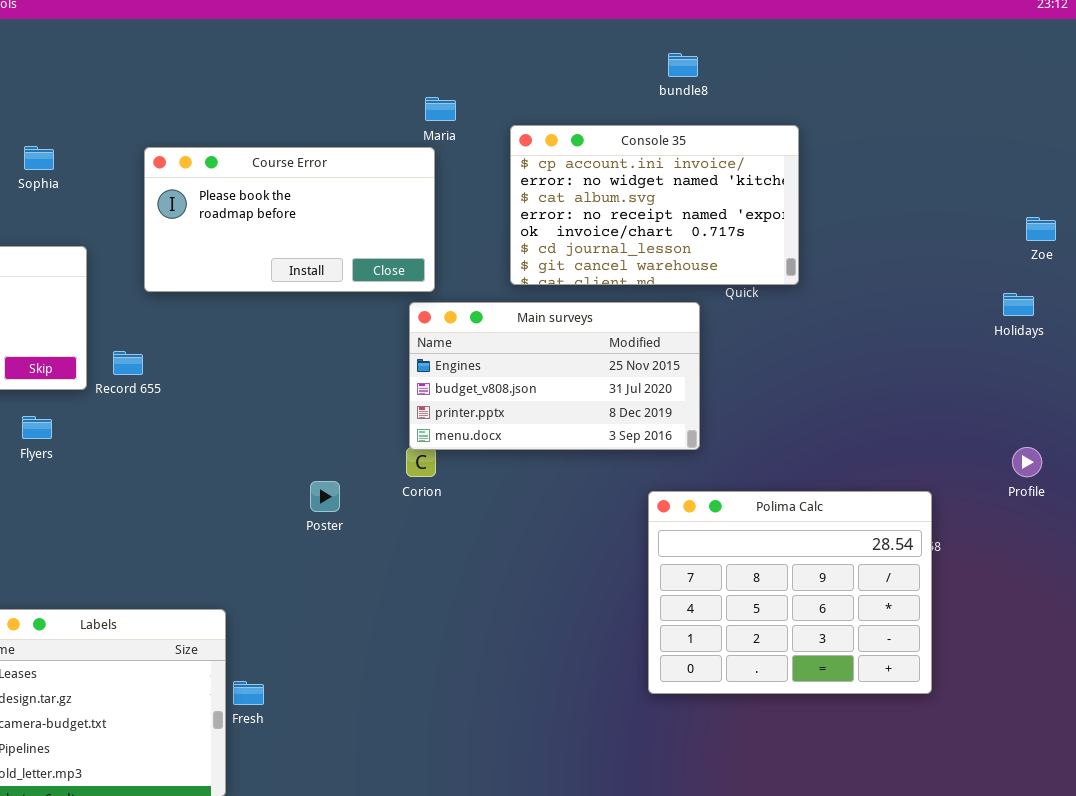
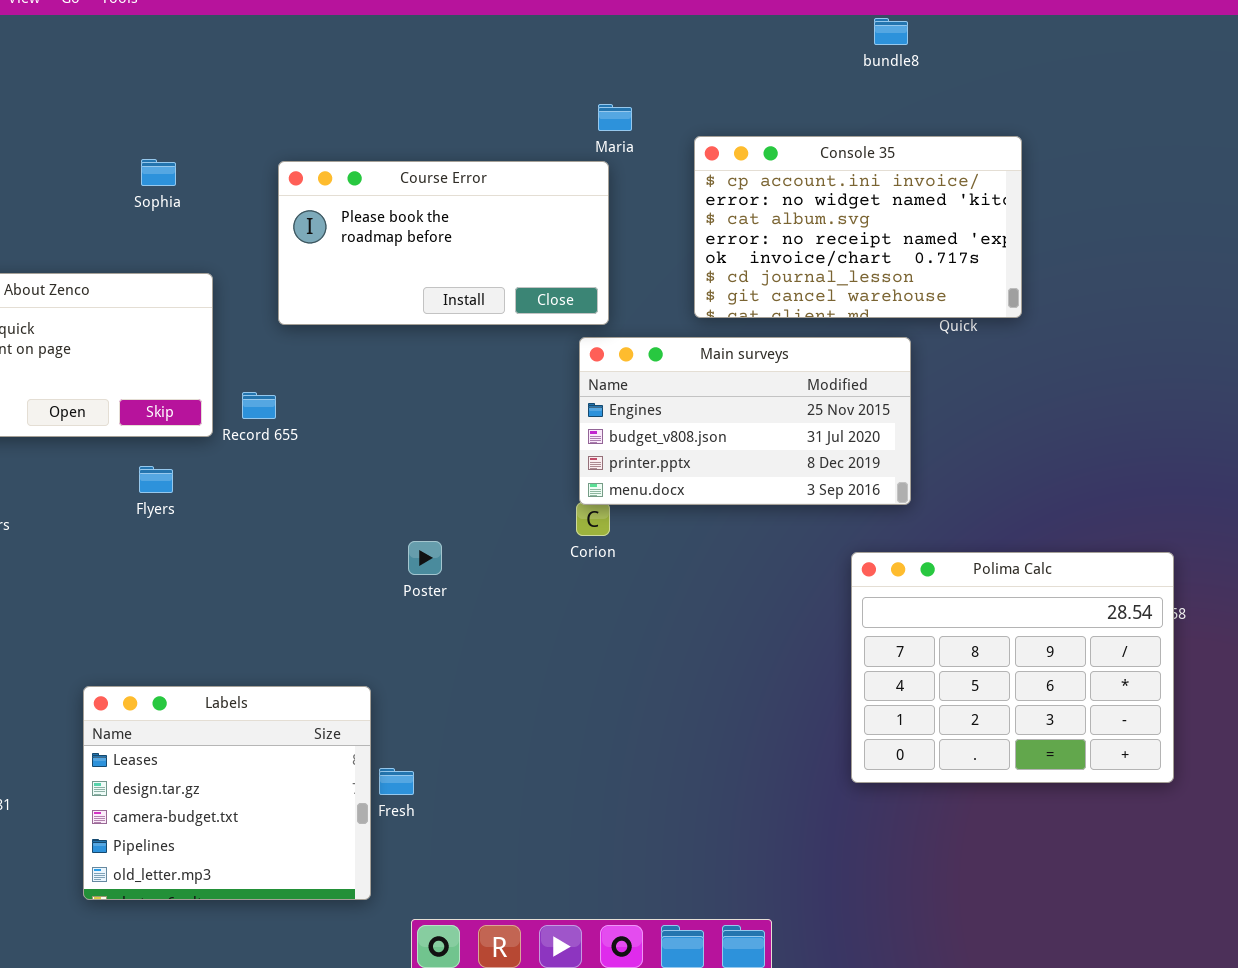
bundle8: [668,53,698,77] -> [874,18,908,45], moved
Poster: [310,481,340,512] -> [408,541,442,575], moved

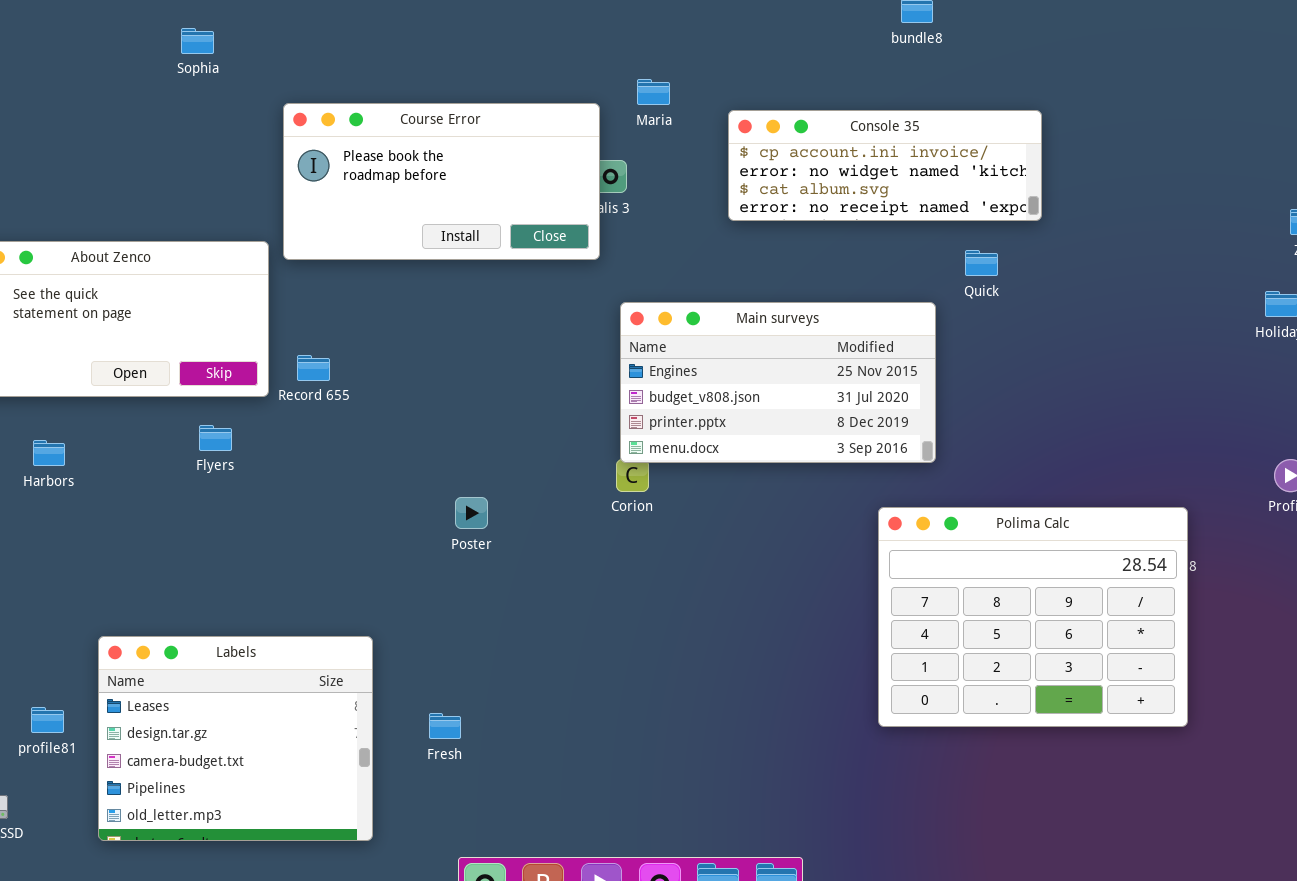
Console 35: [694,136,1022,318] -> [728,110,1042,221], resized
Sophia: [141,159,176,186] -> [181,28,214,54], moved
Course Error: [278,161,609,325] -> [283,103,600,260], moved
Labels: [83,686,371,900] -> [98,636,373,841], moved

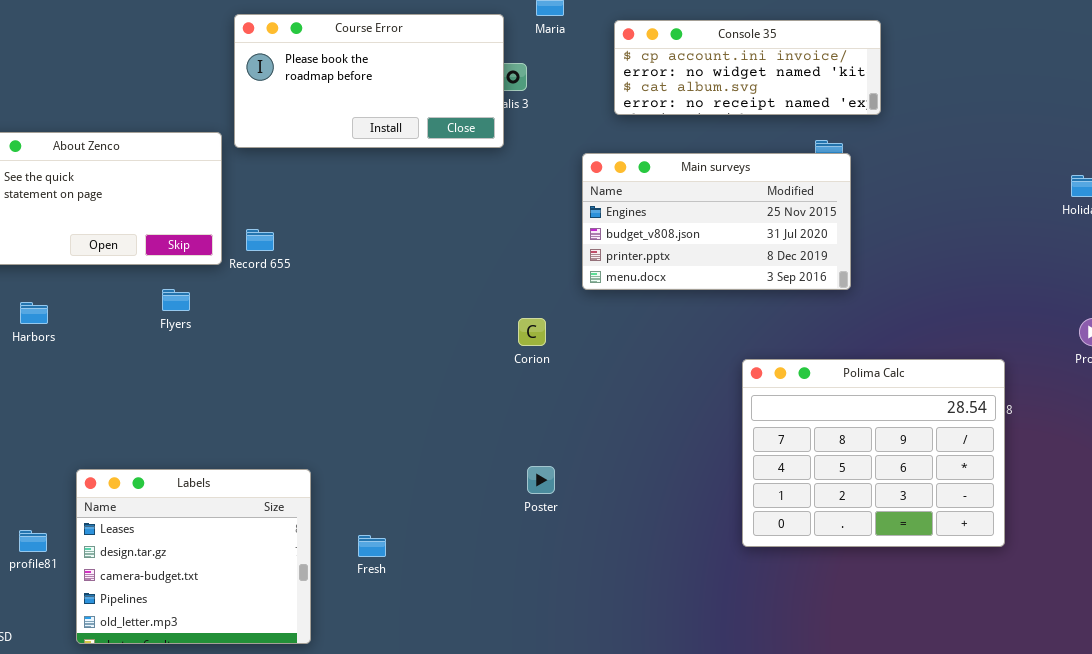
Main surveys: [620,302,936,463] -> [582,153,851,290], moved
Poster: [455,497,488,529] -> [527,466,555,494], moved

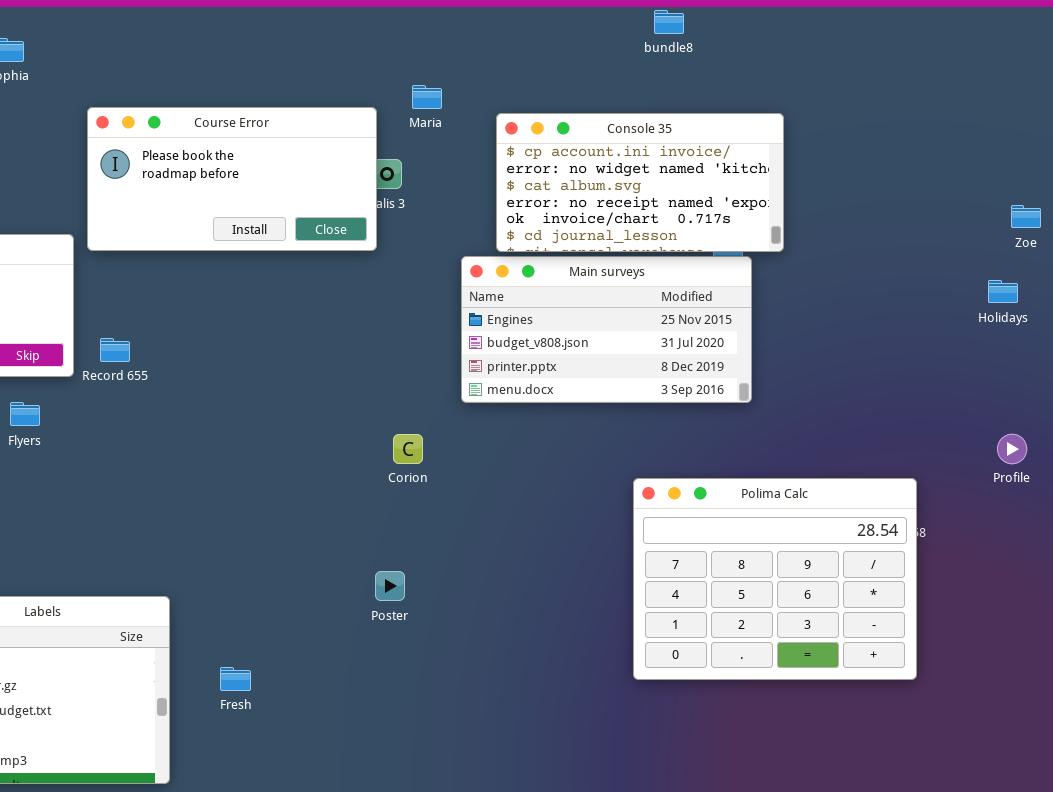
Console 35: [614,20,881,115] -> [496,113,784,252], resized
Poster: [527,466,555,494] -> [375,571,405,601], moved

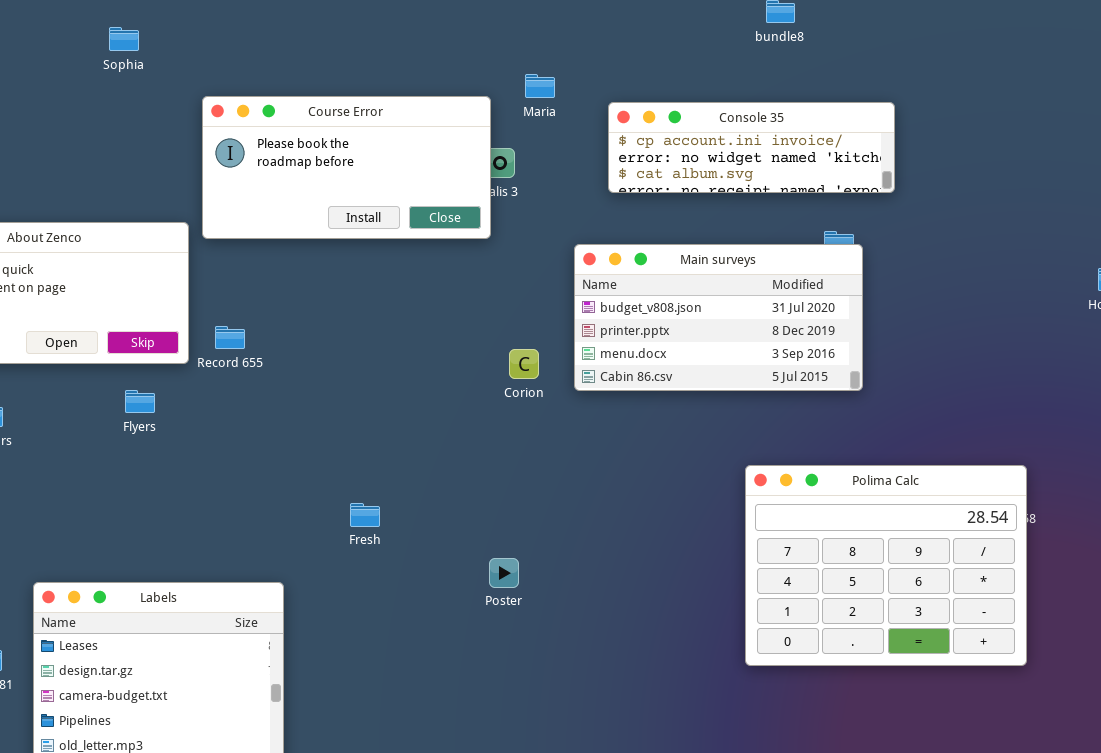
Console 35: [496,113,784,252] -> [608,102,895,193], resized
Main surveys: [461,256,752,403] -> [574,244,863,391], scrolled down 1 row
Corion: [393,434,423,464] -> [509,349,539,379], moved
Fresh: [220,667,251,691] -> [350,503,380,527], moved

